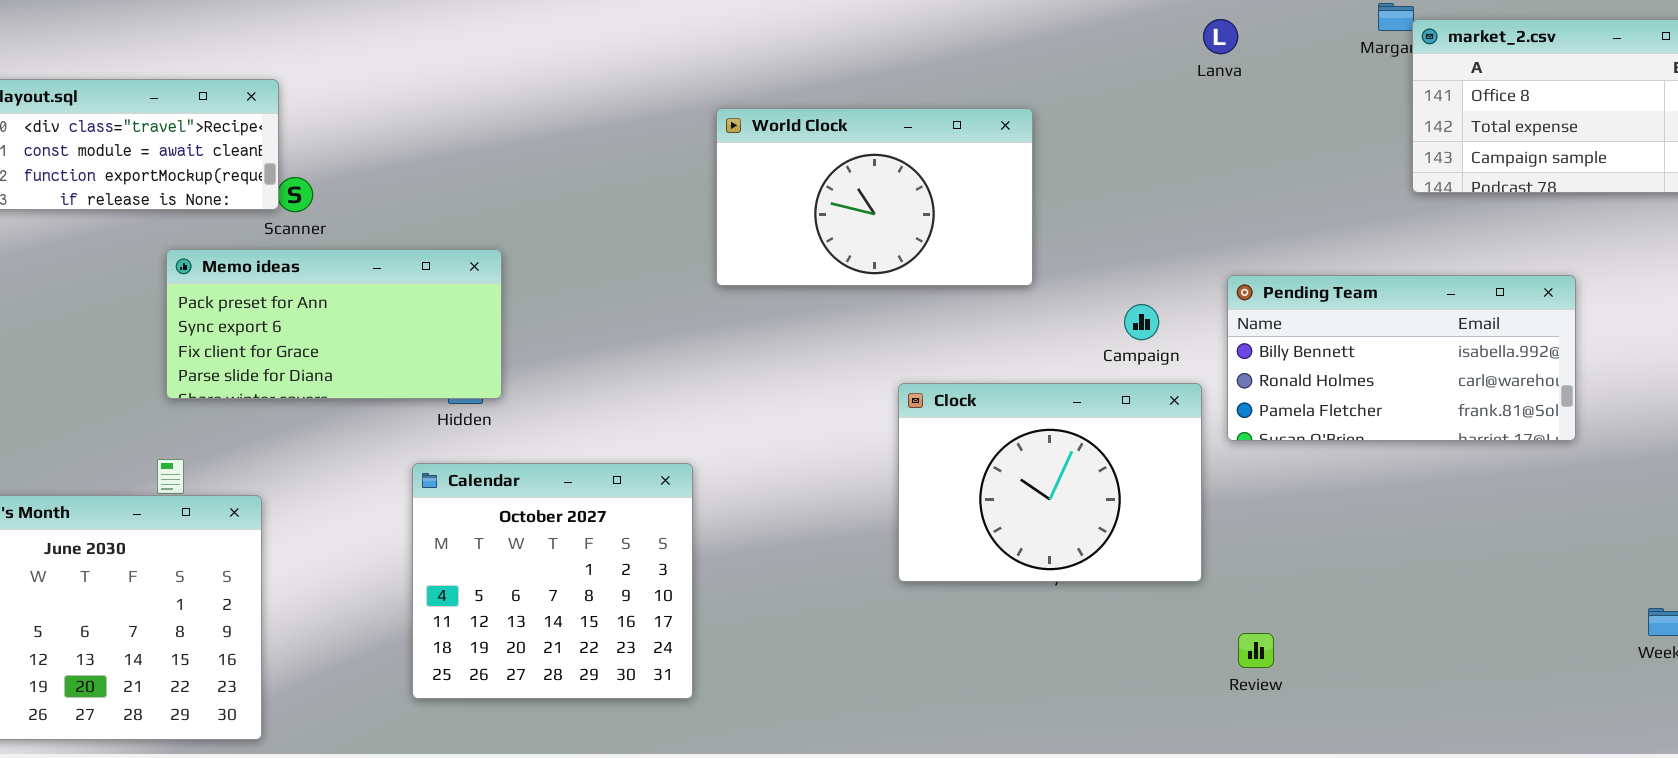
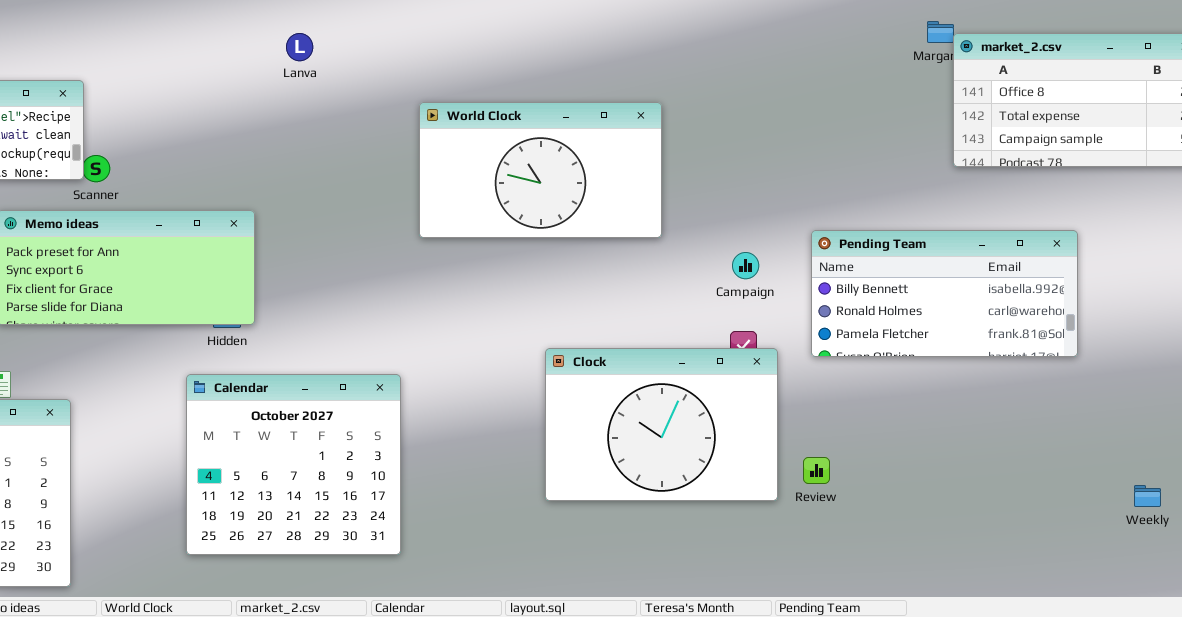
Lanva: [1203,19,1238,54] -> [286,33,313,61], moved
Clock: [898,383,1202,582] -> [545,348,778,501], moved
Review: [1238,633,1274,668] -> [803,457,830,484], moved

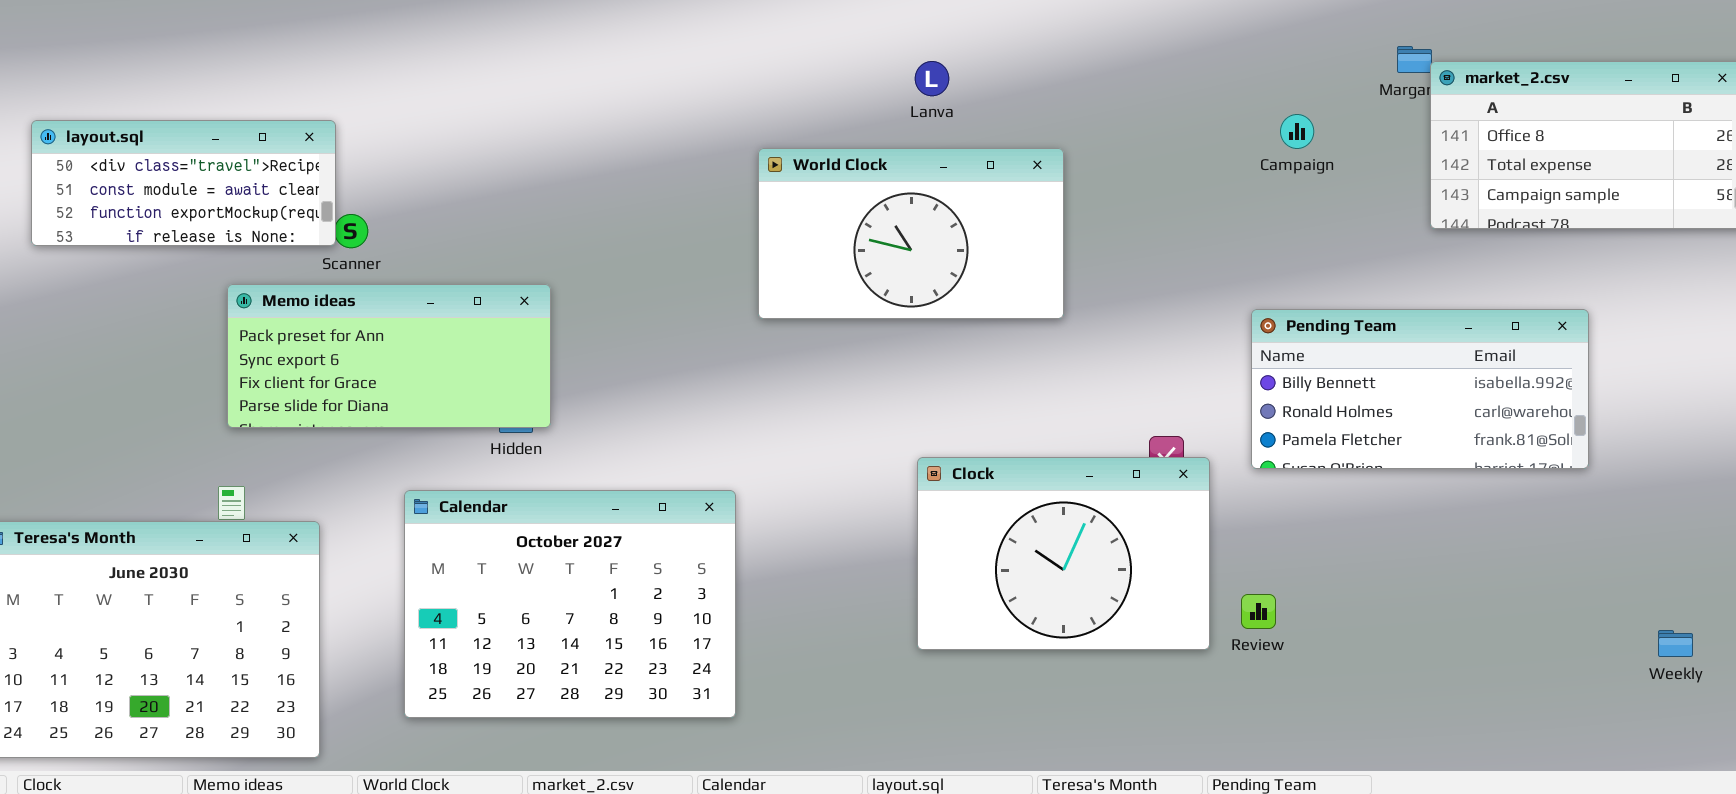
Lanva: [286,33,313,61] -> [915,61,949,96], moved
Campaign: [732,252,759,279] -> [1280,114,1314,149], moved
Calendar: [186,374,401,555] -> [404,490,736,718], resized

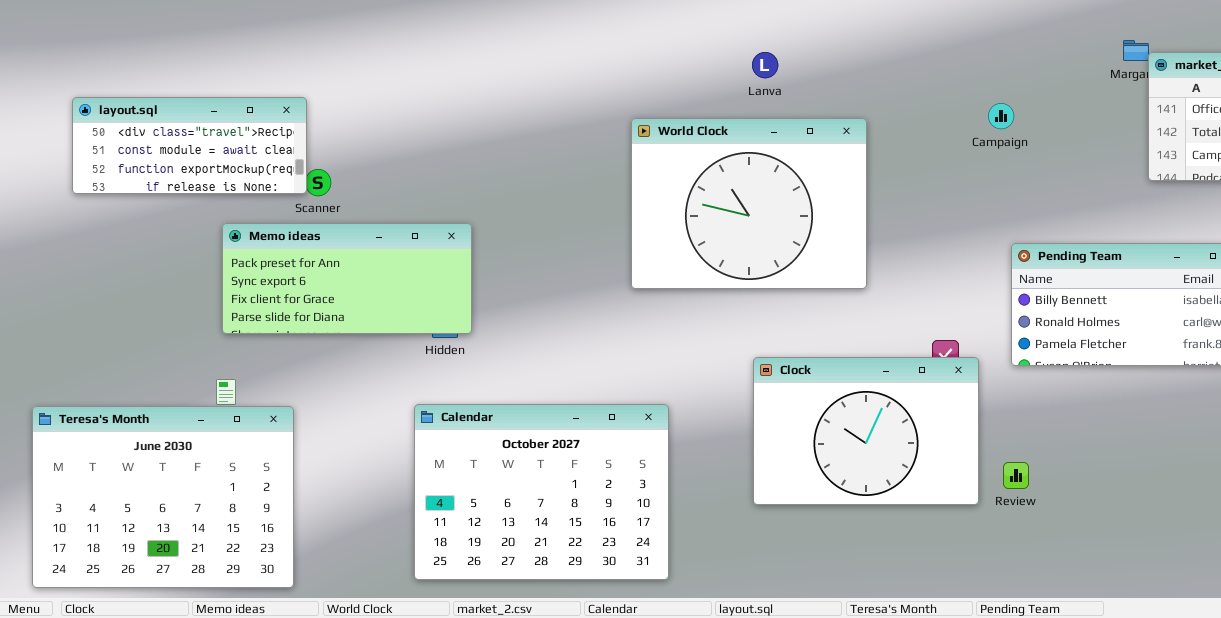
Campaign: [1280,114,1314,149] -> [988,103,1014,129], moved
World Clock: [758,148,1064,319] -> [631,118,867,289], resized
Calendar: [404,490,736,718] -> [414,404,669,580], moved

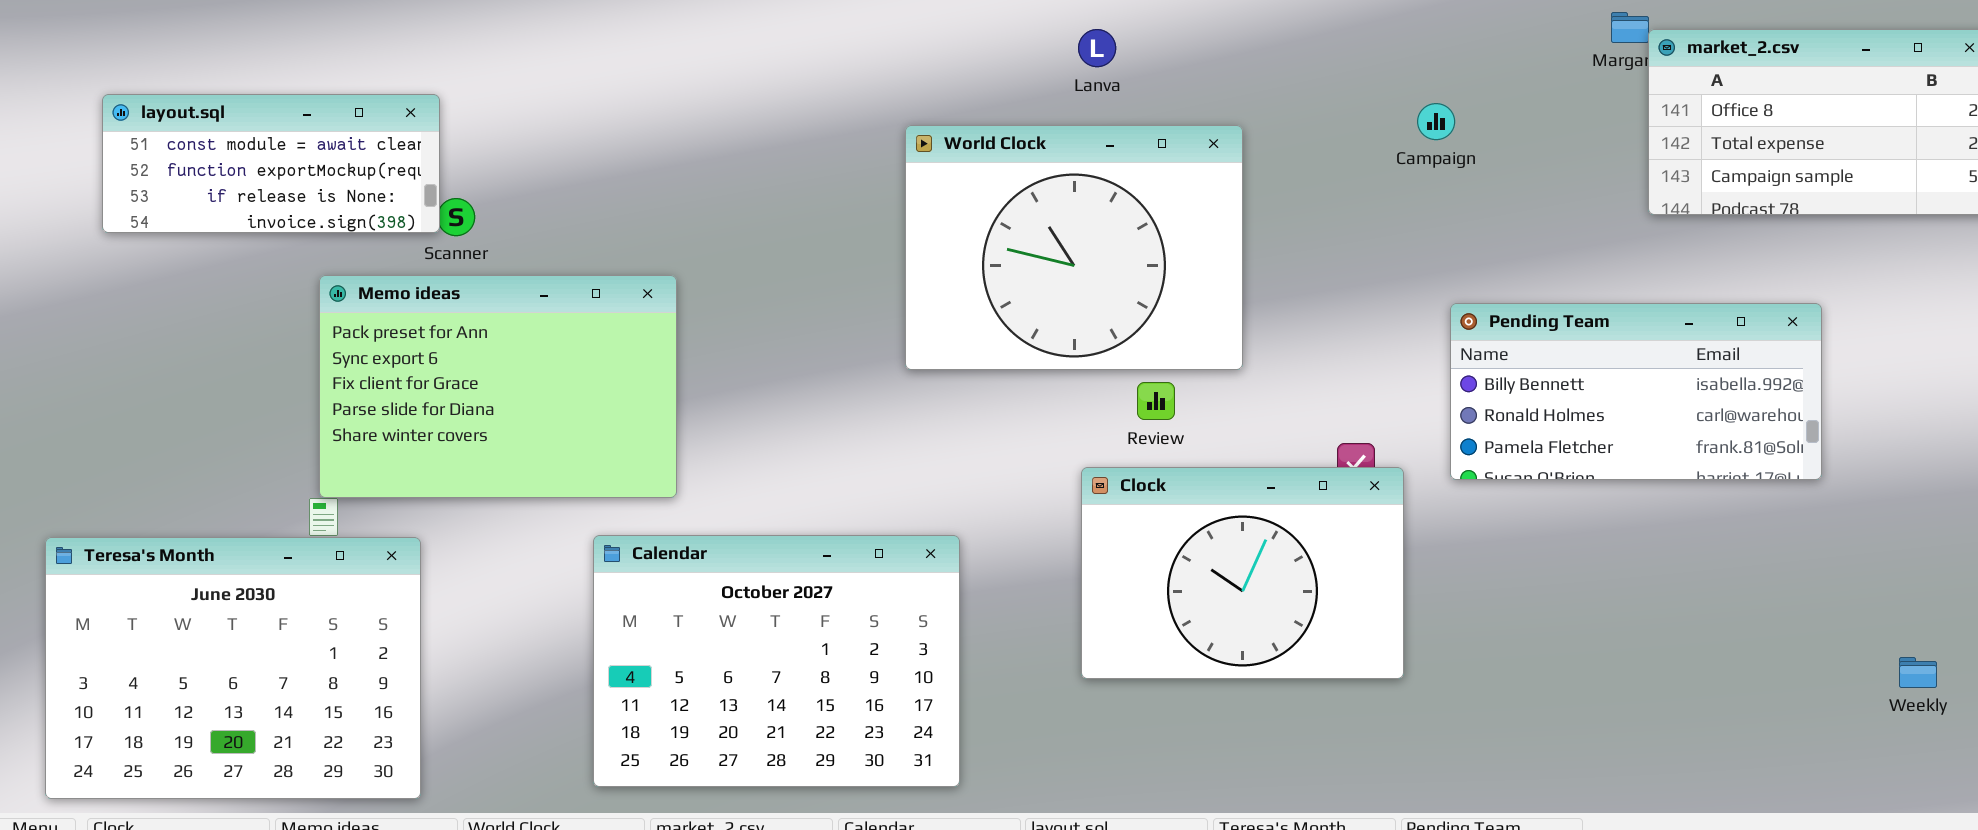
layout.sql: [72,97,307,194] -> [102,94,440,233], scrolled down 1 row
Memo ideas: [222,223,472,334] -> [319,275,677,498], resized
Review: [1003,462,1029,489] -> [1137,382,1175,420], moved

